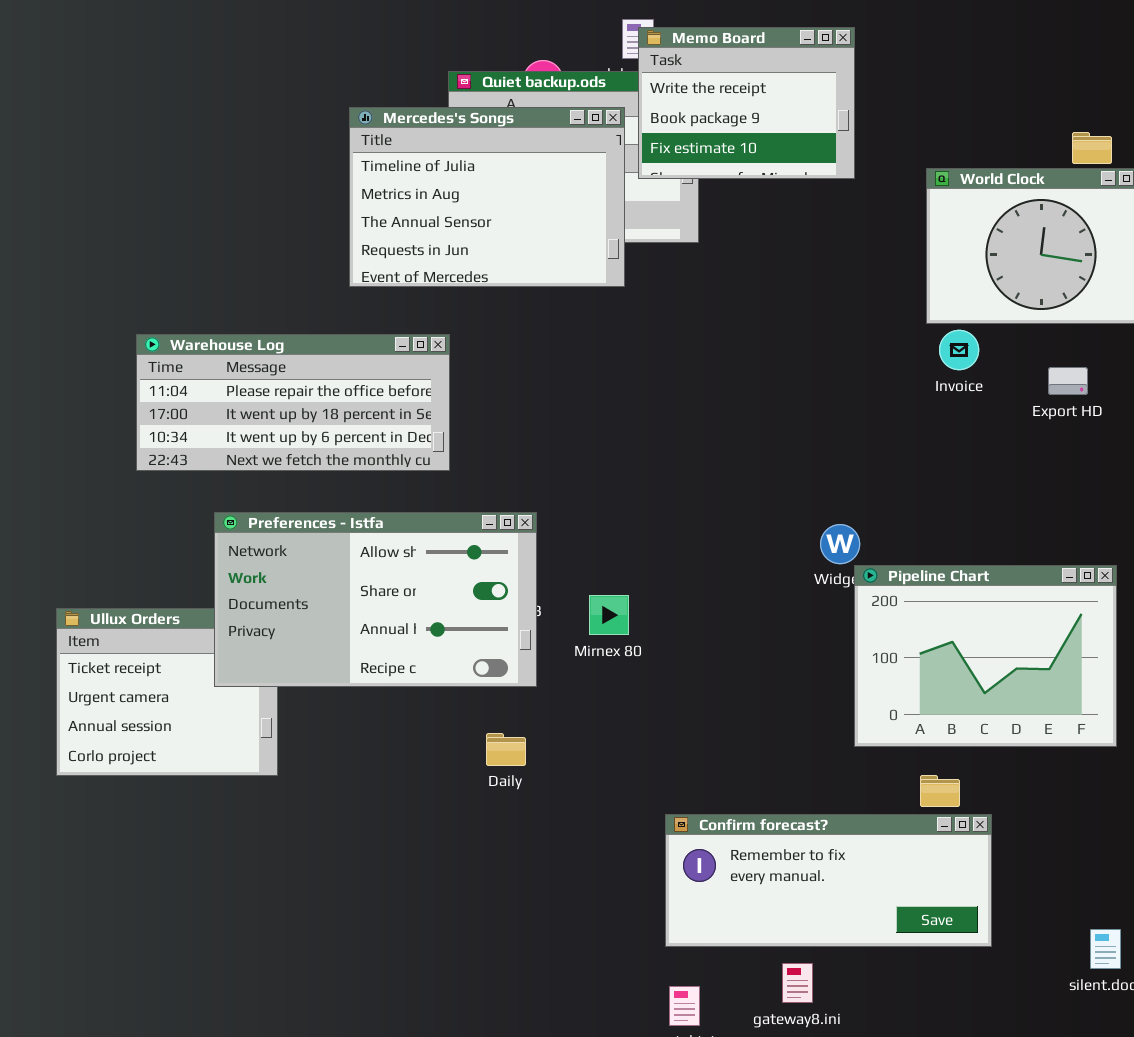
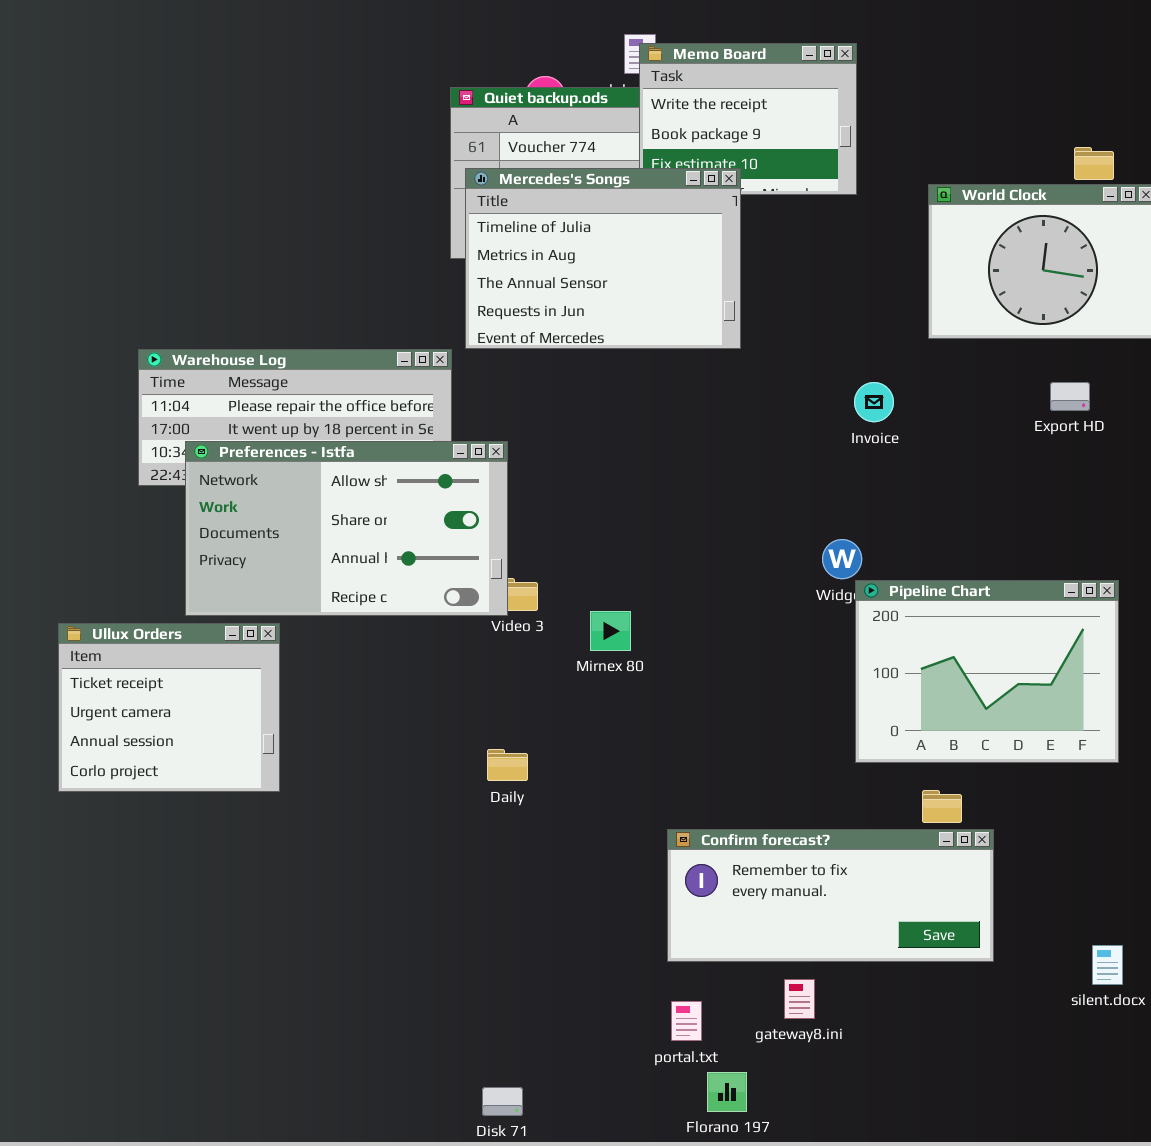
Mercedes's Songs: [349,107,625,287] -> [465,168,741,349], moved
Invoice: [939,330,979,370] -> [854,382,894,422], moved
Preferences - Istfa: [214,512,537,687] -> [185,441,508,616], moved

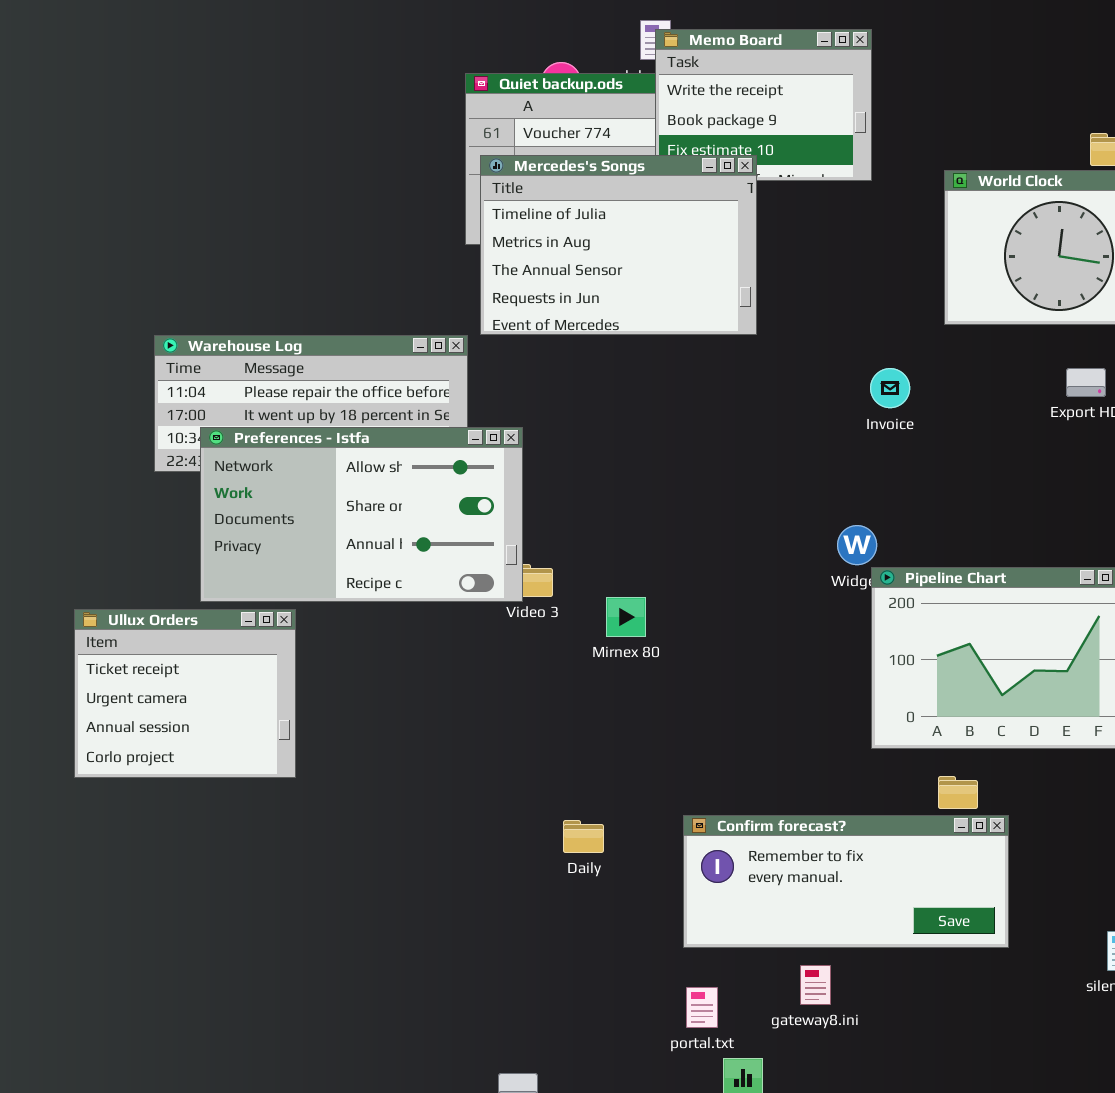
Daily: [487,749,528,781] -> [563,820,604,853], moved

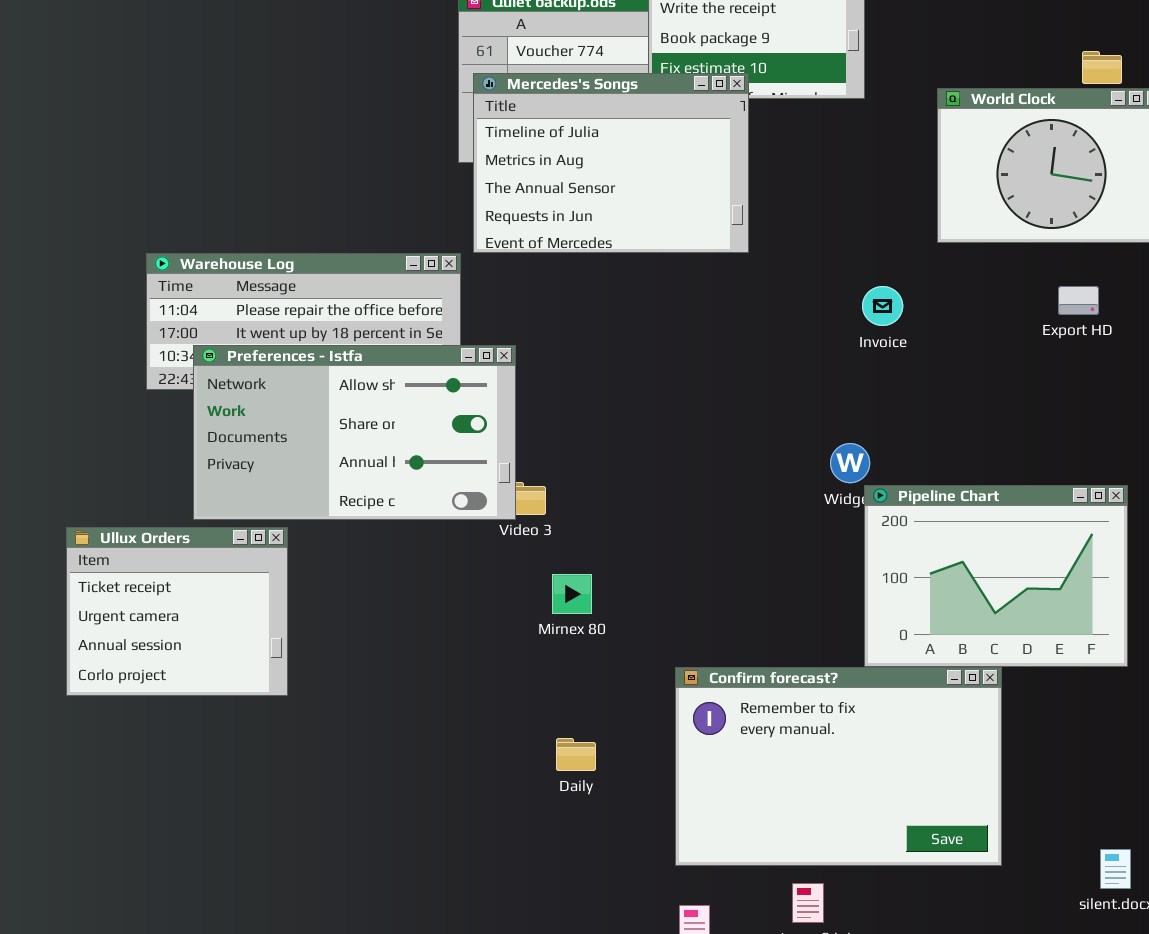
Mirnex 80: [606,597,646,637] -> [552,574,592,614], moved
Confirm forecast?: [683,815,1009,948] -> [675,667,1002,866], resized

